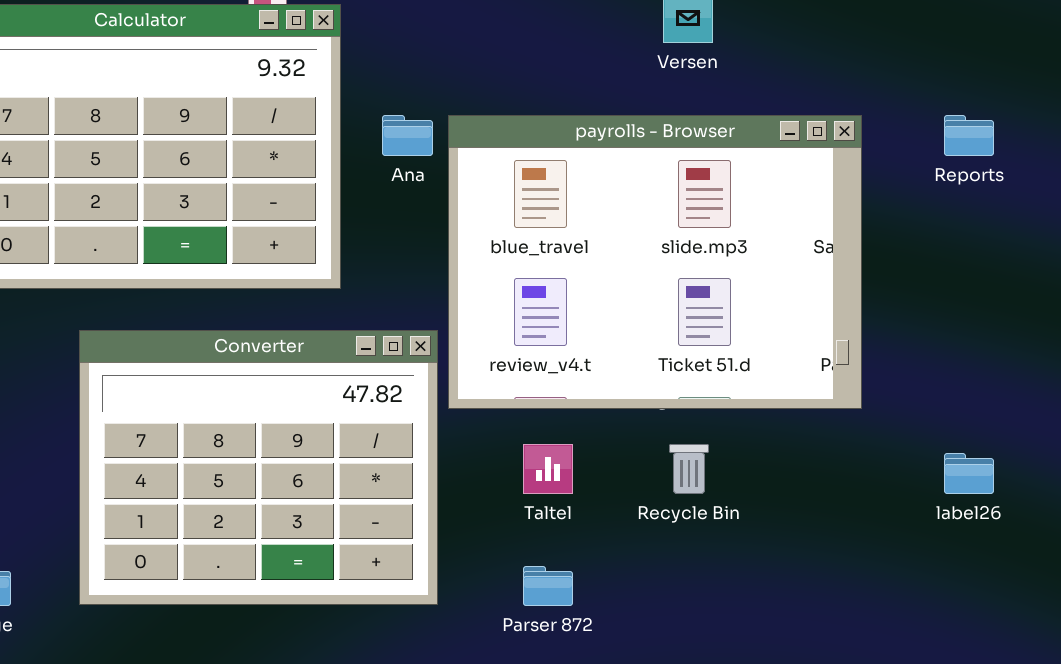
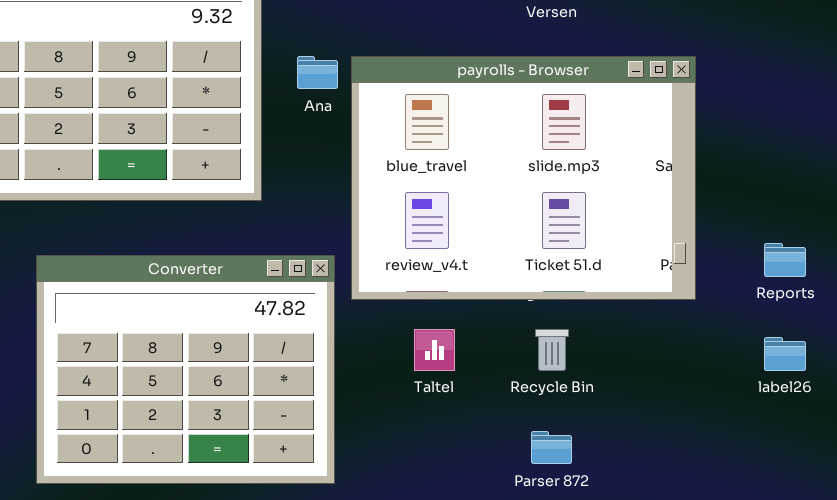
Reports: [944,115,994,156] -> [764,243,806,277], moved
Converter: [79,330,438,605] -> [36,255,335,484], moved
Parser 872: [523,566,573,606] -> [531,431,572,464], moved

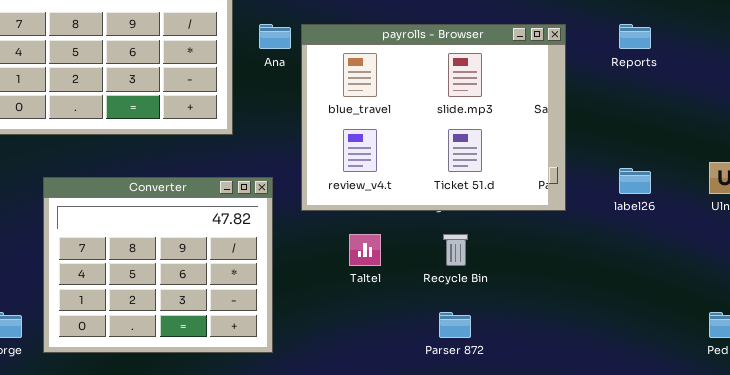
Reports: [764,243,806,277] -> [619,24,651,49], moved
Converter: [36,255,335,484] -> [43,177,273,353], moved
label26: [764,337,806,371] -> [619,168,651,194], moved

